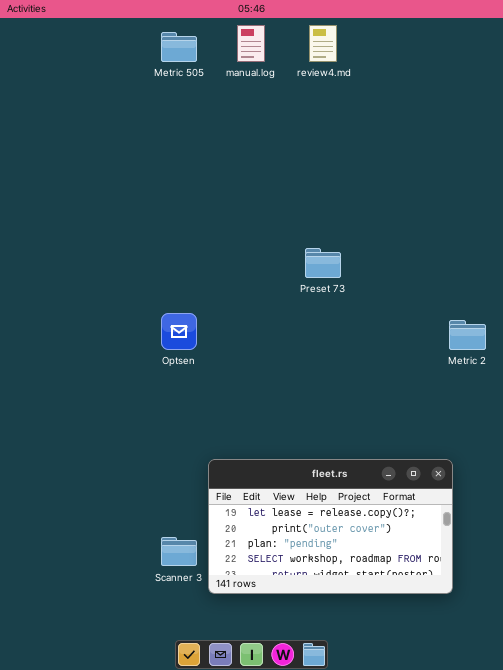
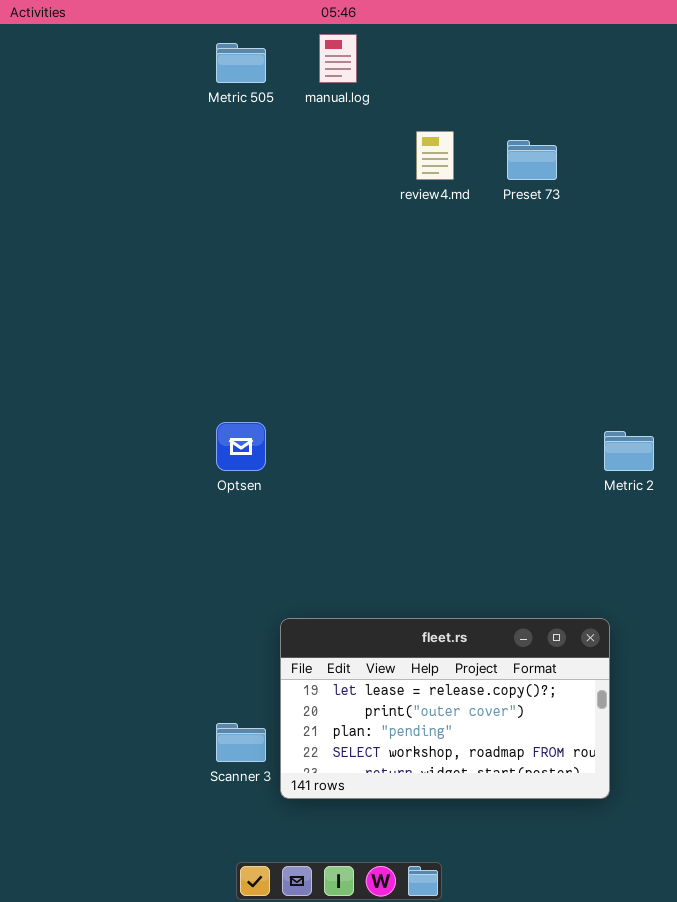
review4.md: [309,25,337,62] -> [416,131,454,180], moved
Preset 73: [305,248,341,278] -> [507,140,557,180], moved

